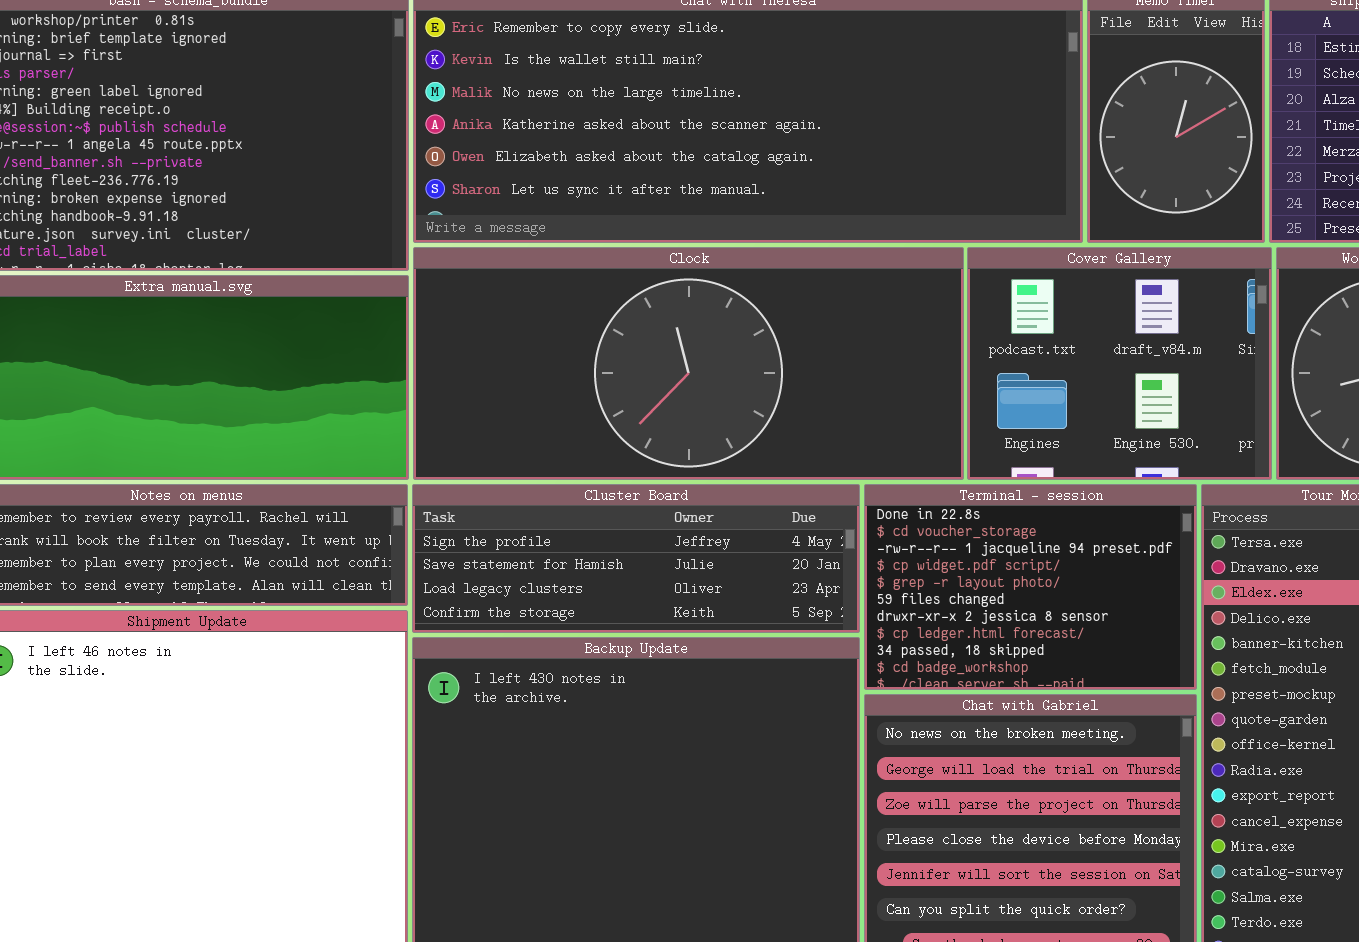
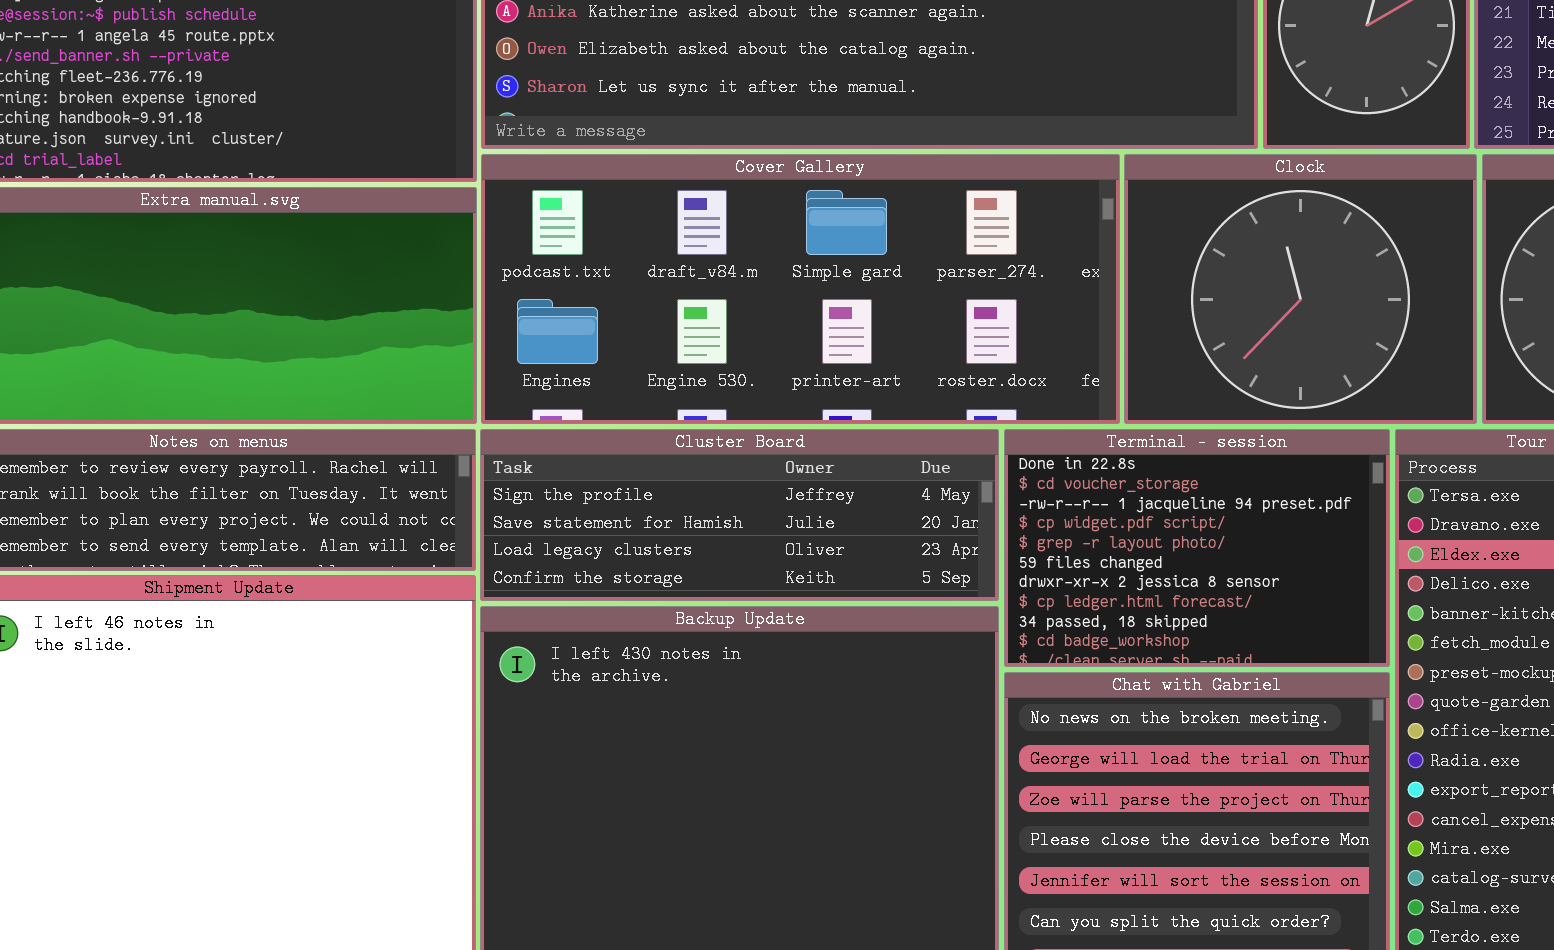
Clock: [413,247,964,480] -> [1124,154,1477,424], moved, resized
Cover Gallery: [967,247,1272,480] -> [481,154,1120,424], moved, resized

